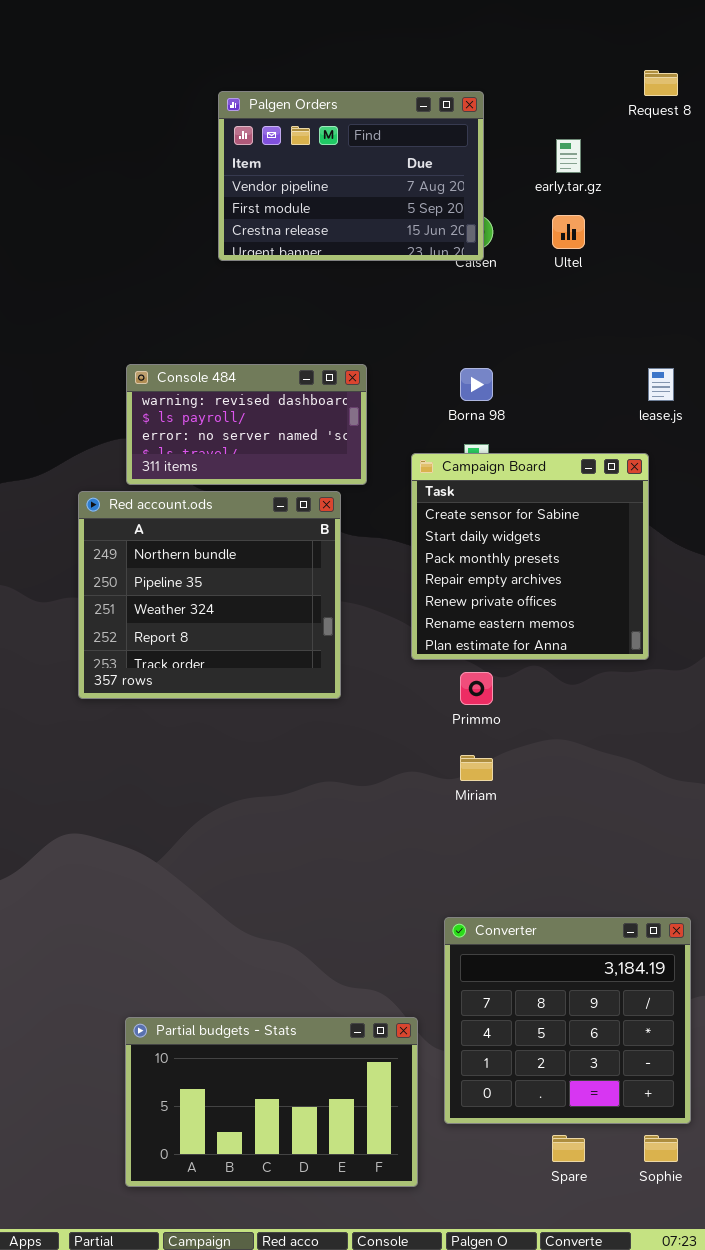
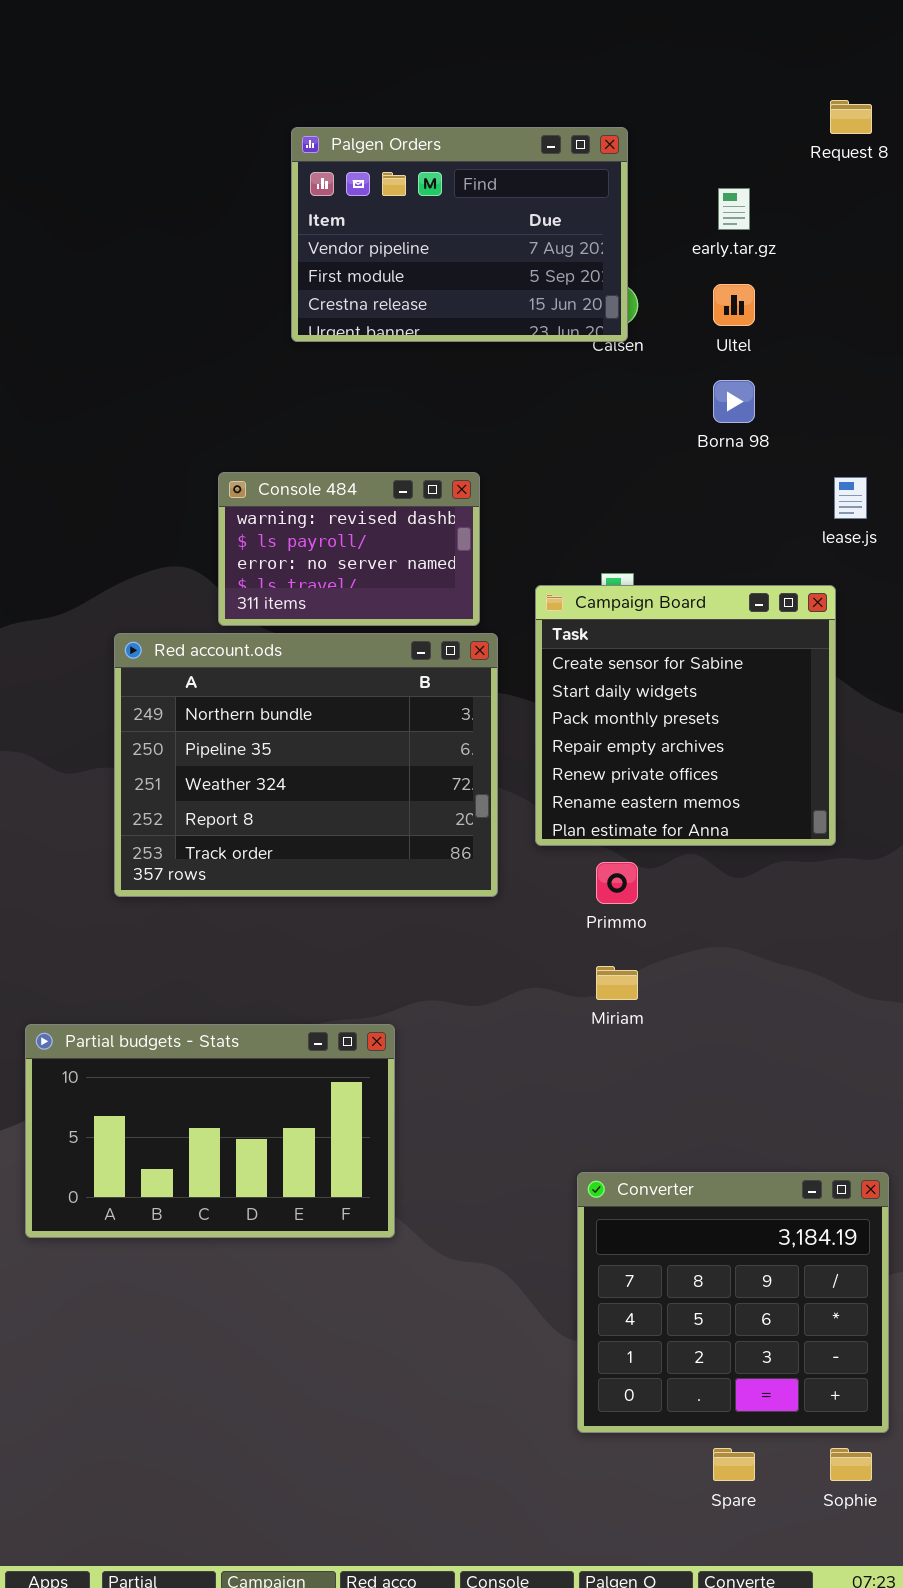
Console 484: [126,364,367,485] -> [218,472,480,626], resized
Borna 98: [460,368,493,401] -> [713,380,755,423], moved
Red account.ods: [78,491,341,699] -> [114,633,498,897], resized
Partial budgets - Stats: [125,1017,418,1187] -> [25,1024,395,1238], moved

